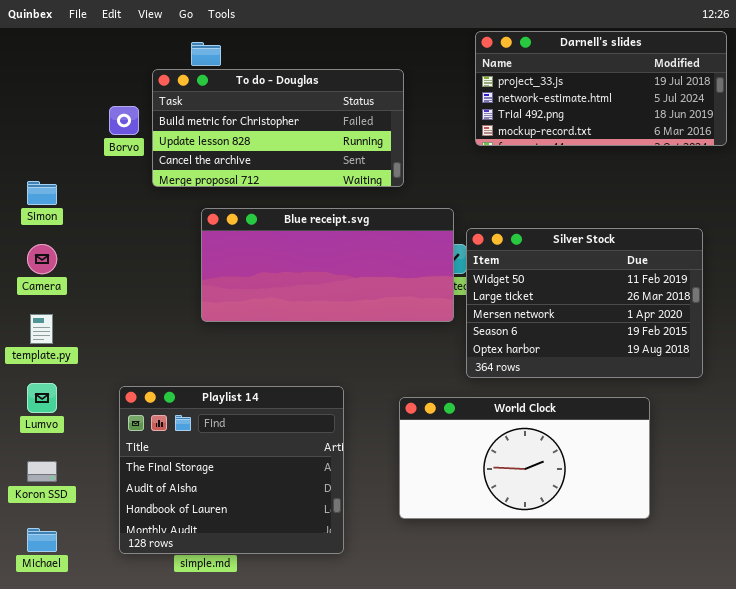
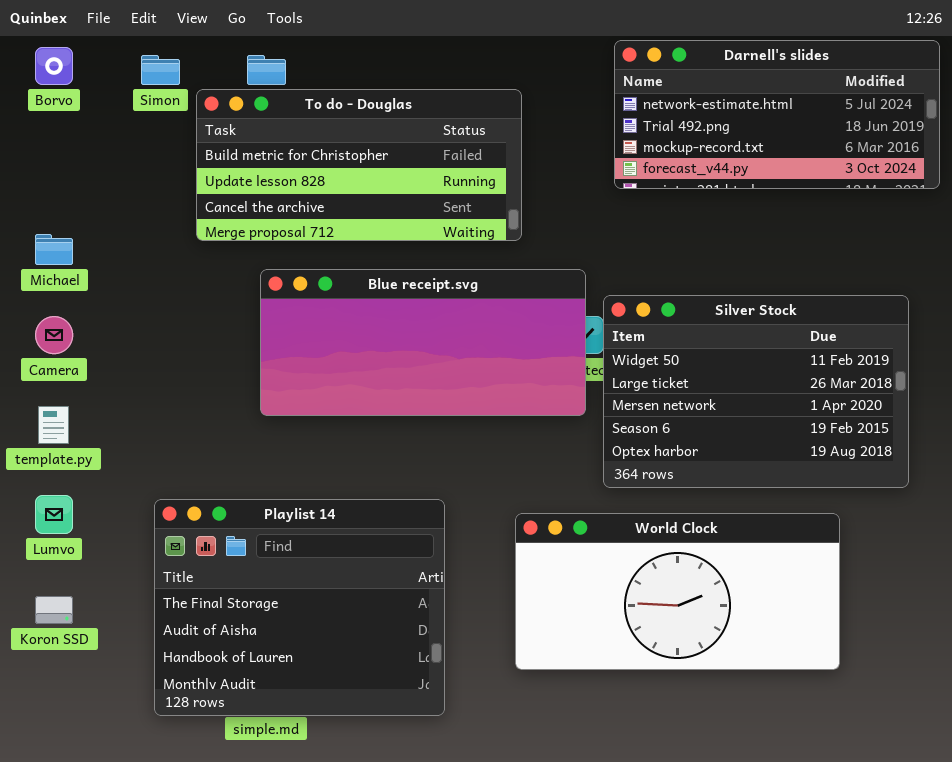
Darnell's slides: [475,31,727,146] -> [614,40,940,189], scrolled down 1 row
Borvo: [109,106,139,135] -> [35,47,73,85], moved
Simon: [27,181,57,205] -> [141,55,180,85], moved
Michael: [27,528,57,552] -> [35,234,73,265], moved

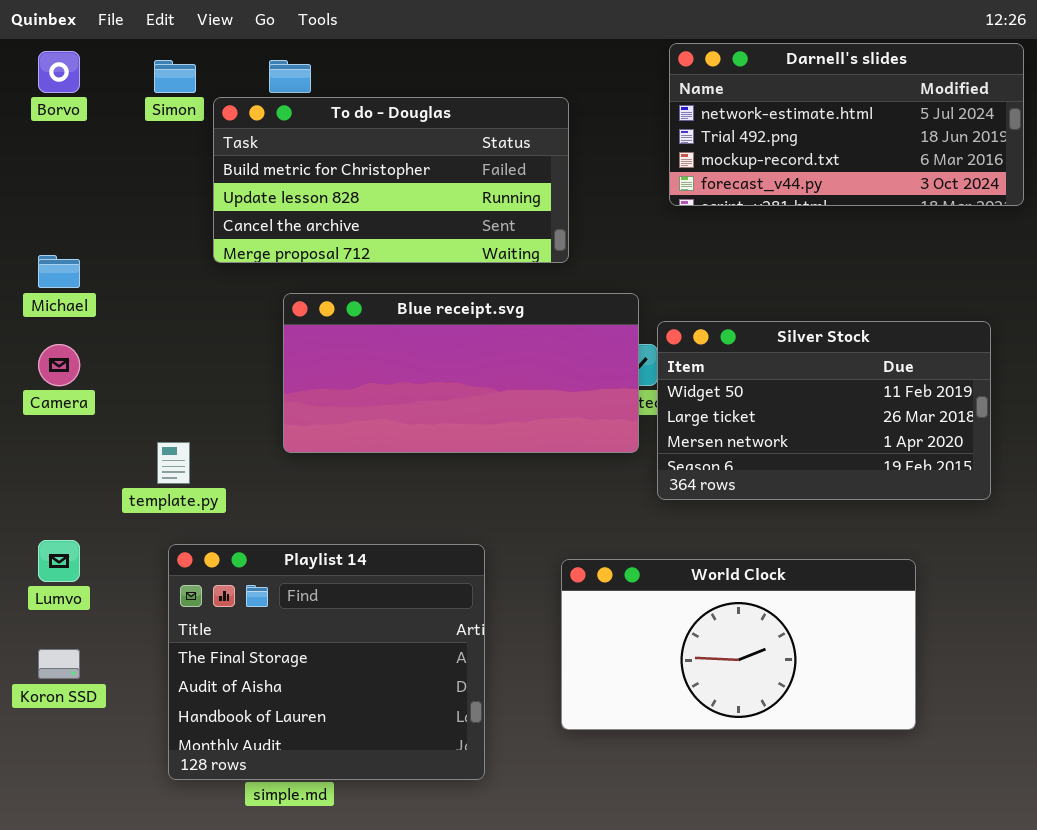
Silver Stock: [603,295,909,488] -> [657,321,991,500], resized
template.py: [38,406,69,444] -> [157,442,190,484], moved

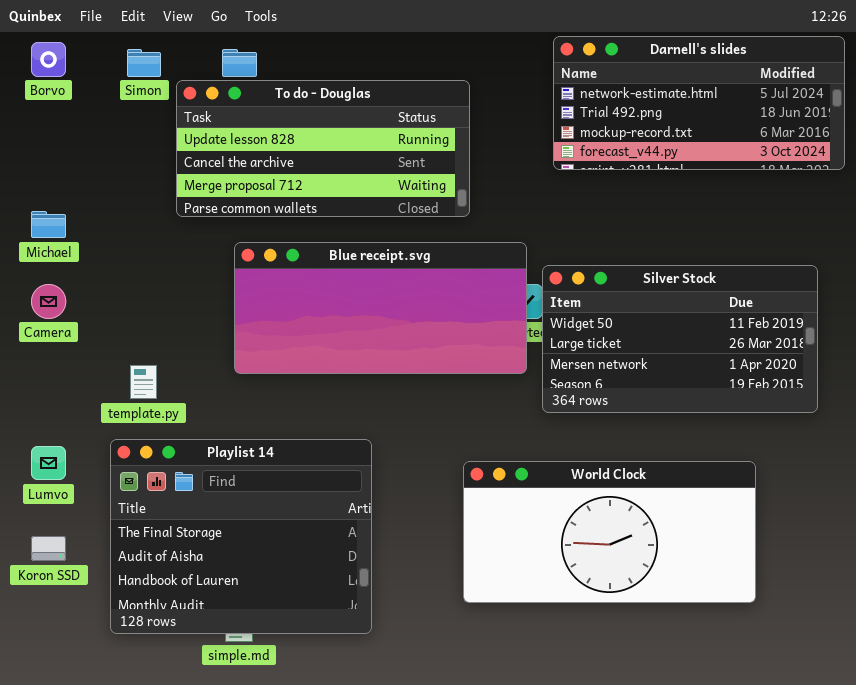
To do - Douglas: [213,97,569,263] -> [176,80,470,217], scrolled down 1 row
Playlist 14: [168,544,485,780] -> [110,439,372,634], moved

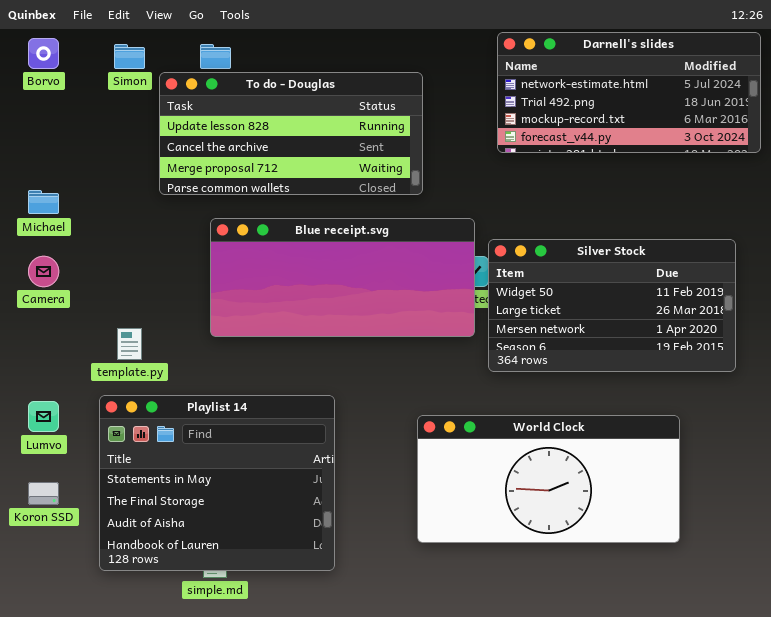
Playlist 14: [110,439,372,634] -> [99,395,335,571], scrolled up 1 row

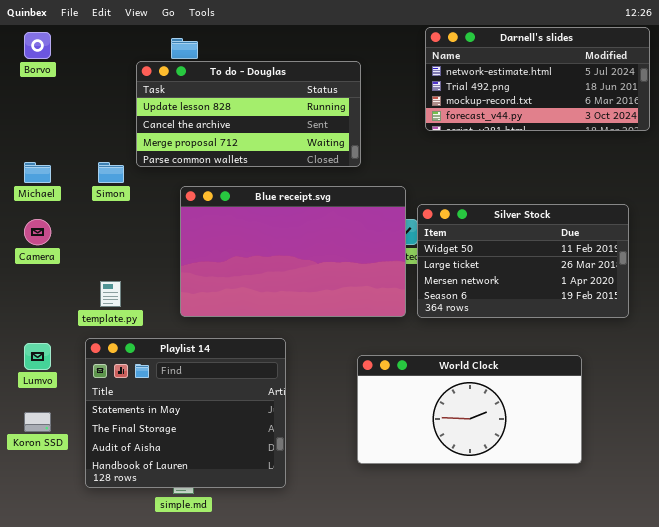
Simon: [114,44,145,69] -> [98,162,124,183], moved
Blue receipt.svg: [210,218,475,337] -> [180,186,406,317], resized

